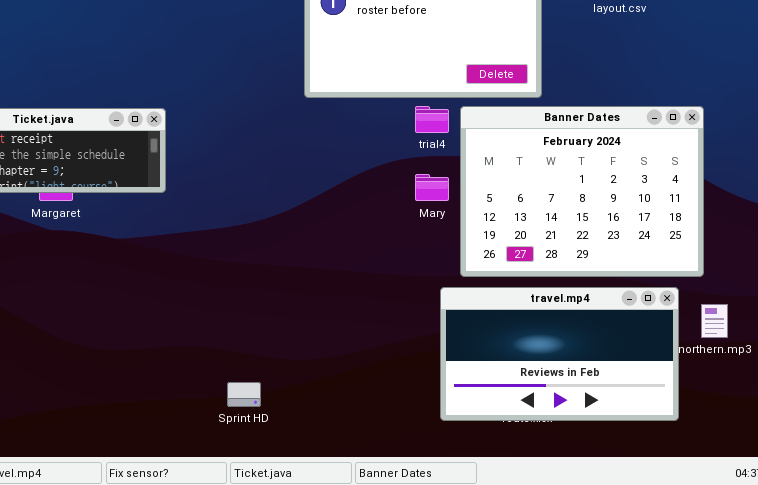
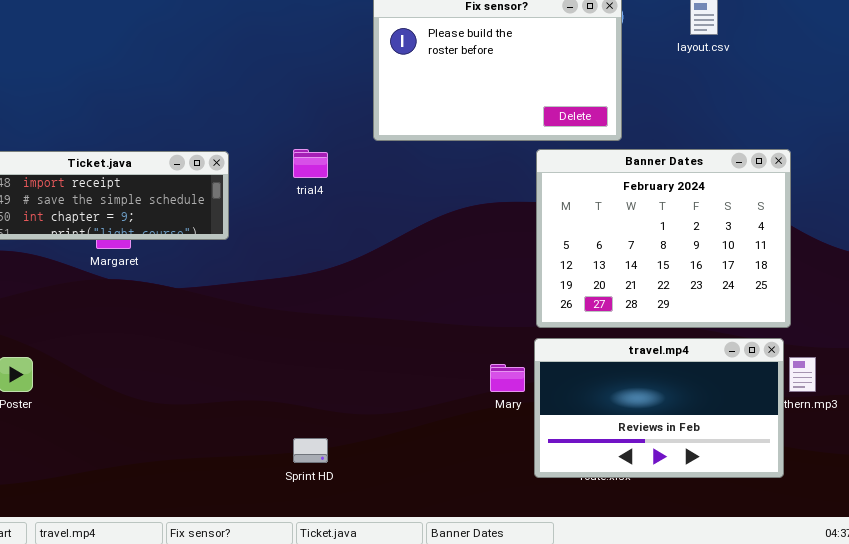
trial4: [415,106,449,133] -> [293,149,328,178], moved
Mary: [415,174,449,201] -> [490,364,525,392], moved
travel.mp4: [440,287,679,421] -> [534,338,784,478], moved

